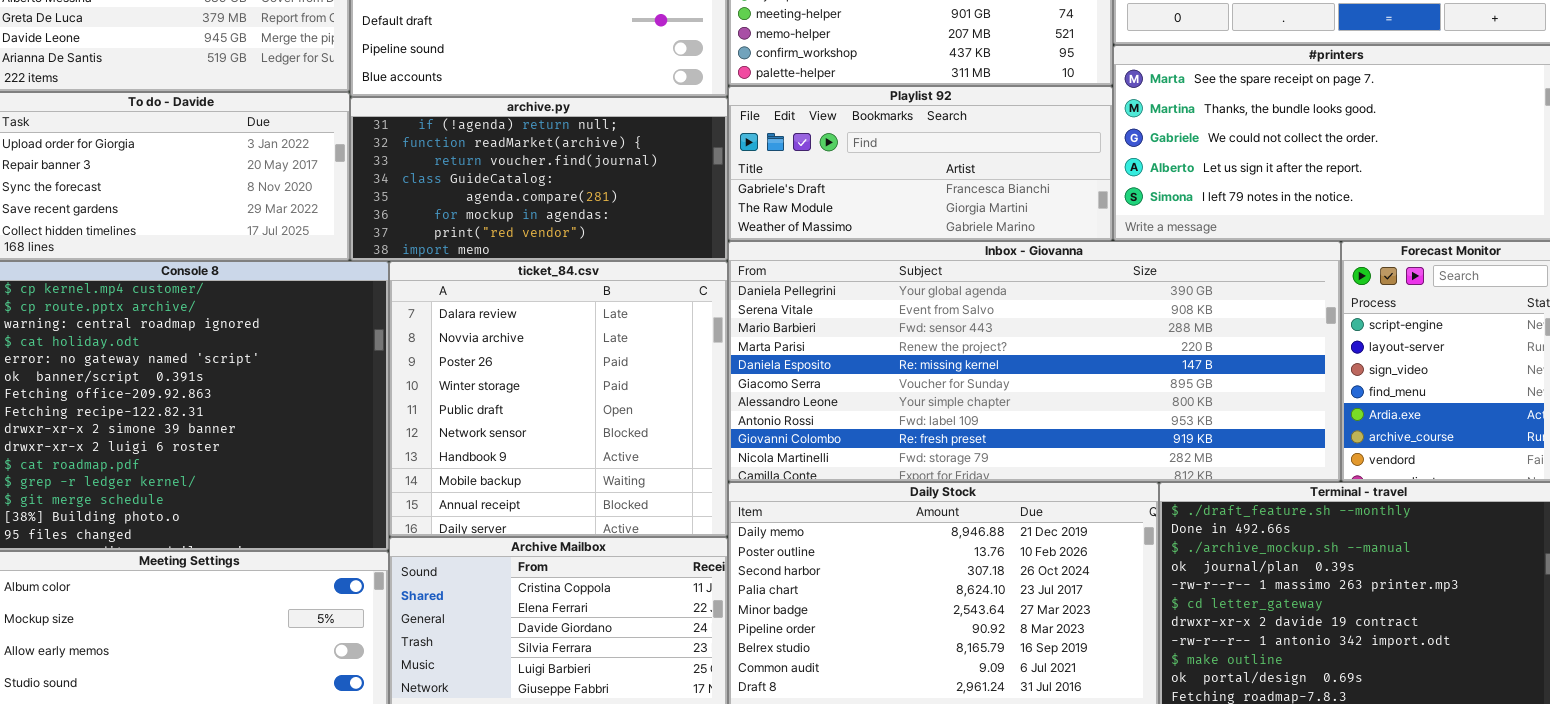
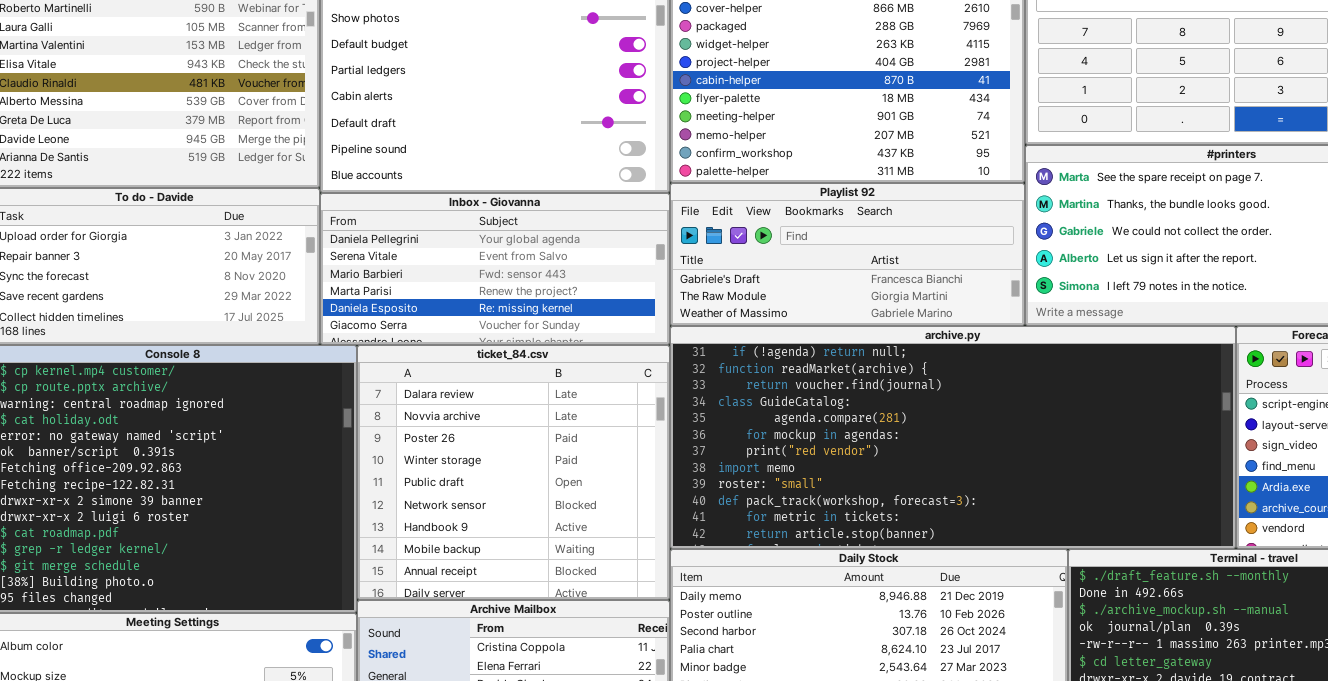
archive.py: [350,97,728,261] -> [670,326,1236,549], moved, resized
Inbox - Giovanna: [728,241,1341,482] -> [320,193,670,345], moved, resized

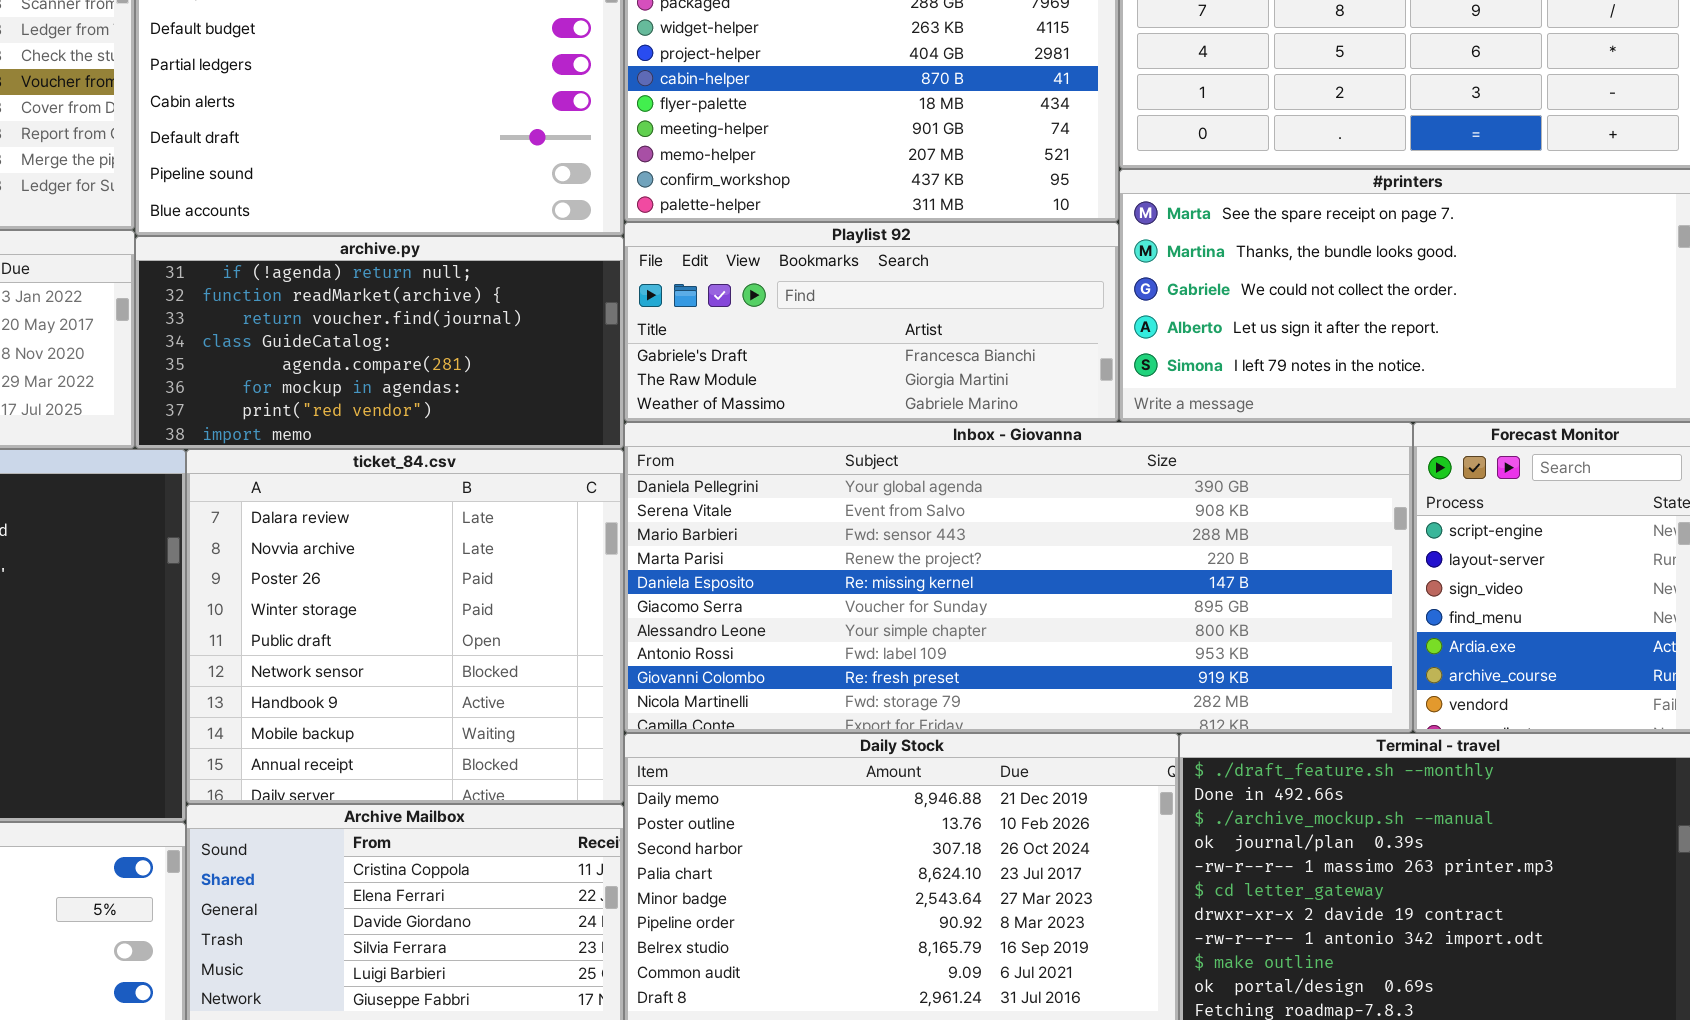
Inbox - Giovanna: [320,193,670,345] -> [624,422,1413,733], moved, resized
archive.py: [670,326,1236,549] -> [135,236,624,449], moved, resized

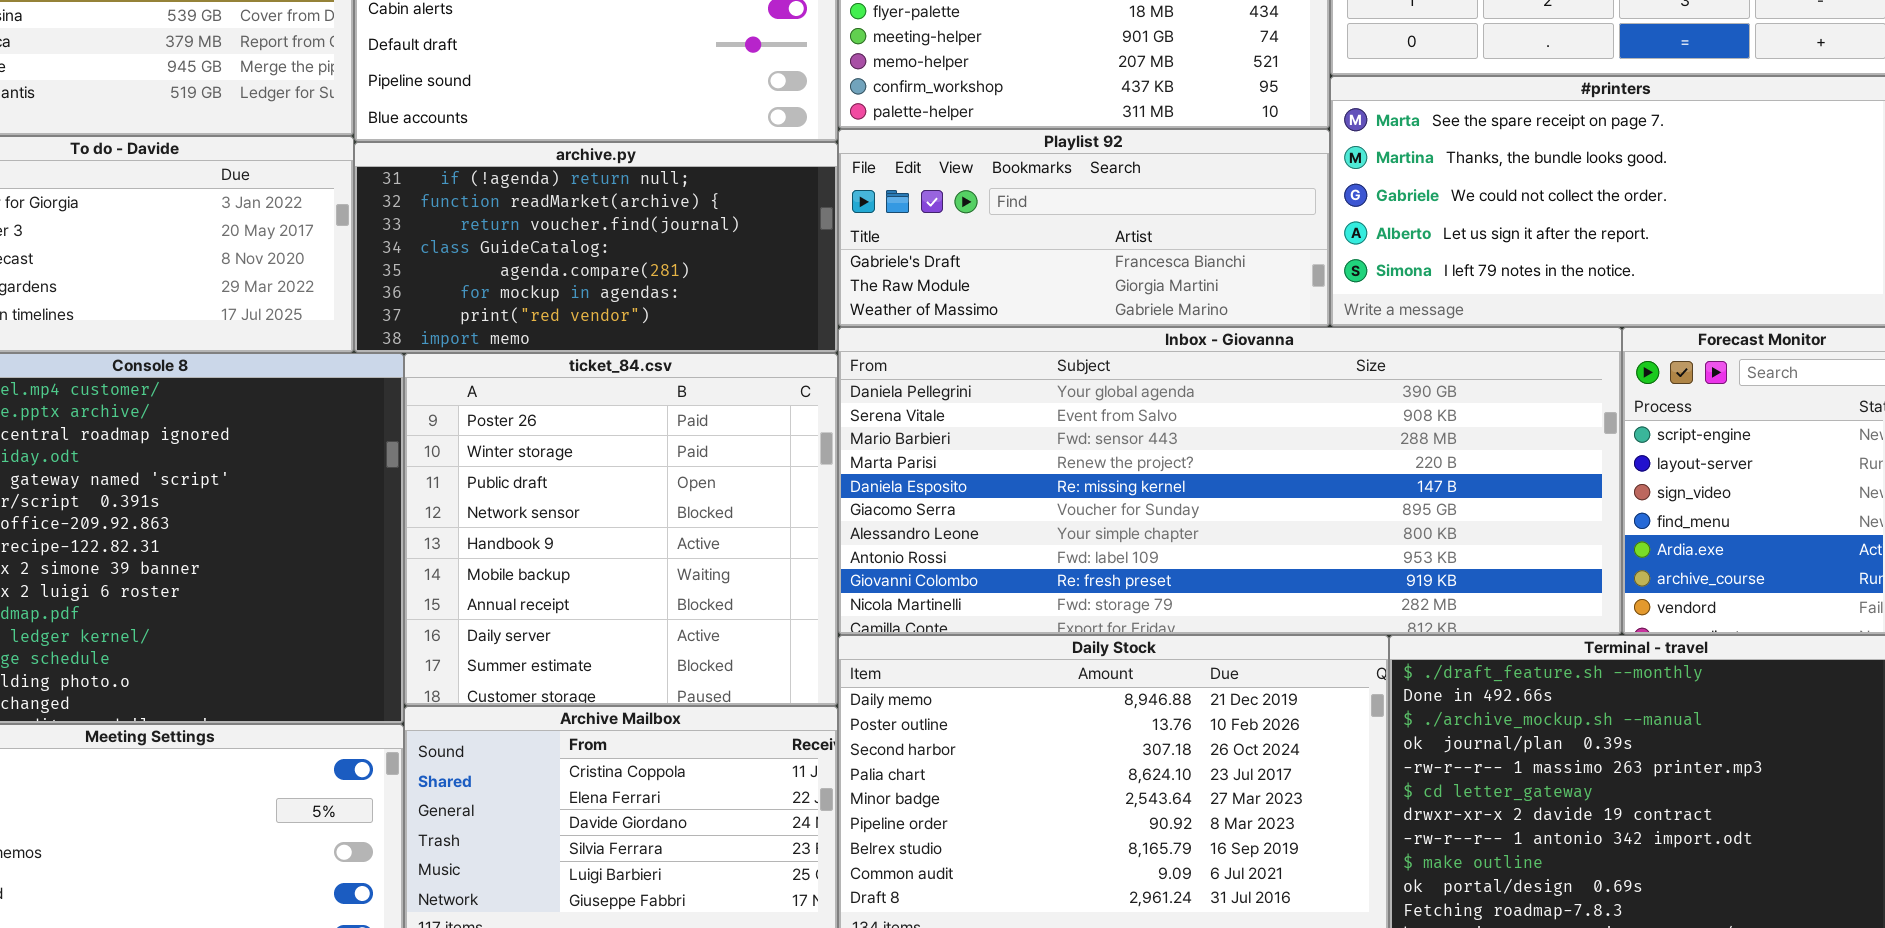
ticket_84.csv: [186,449,624,804] -> [404,353,838,706], scrolled down 2 rows

